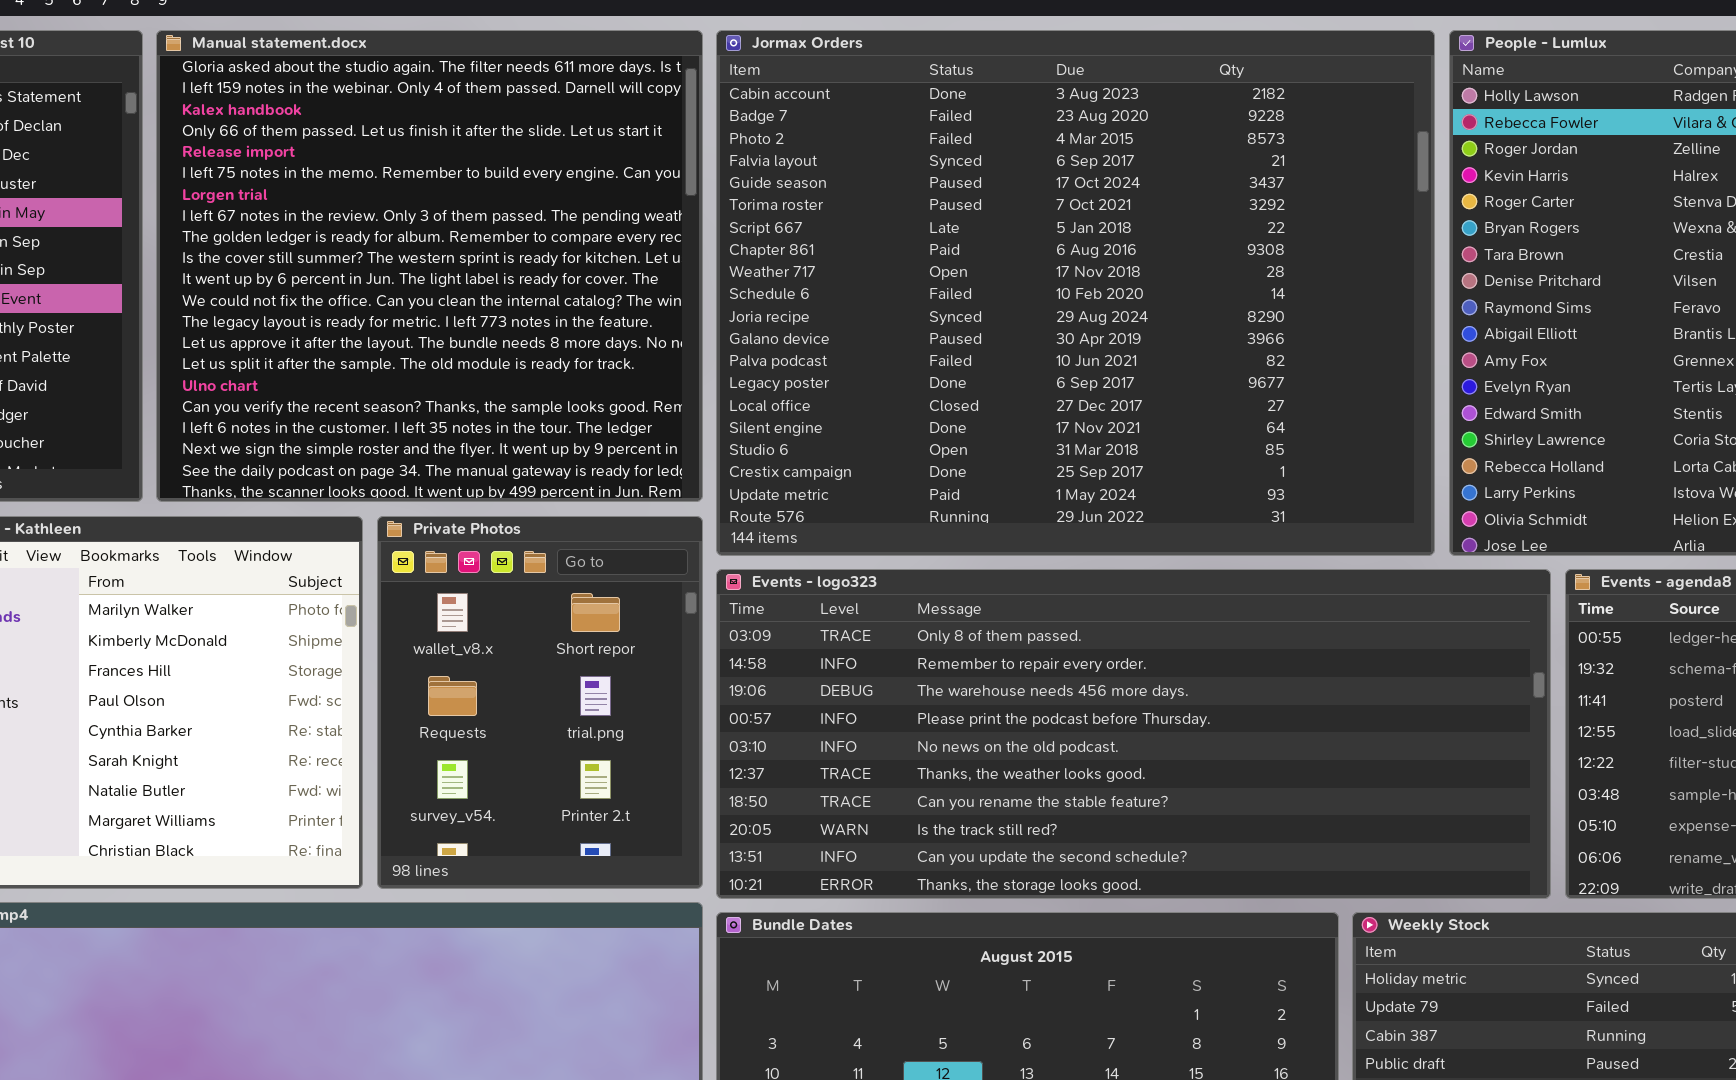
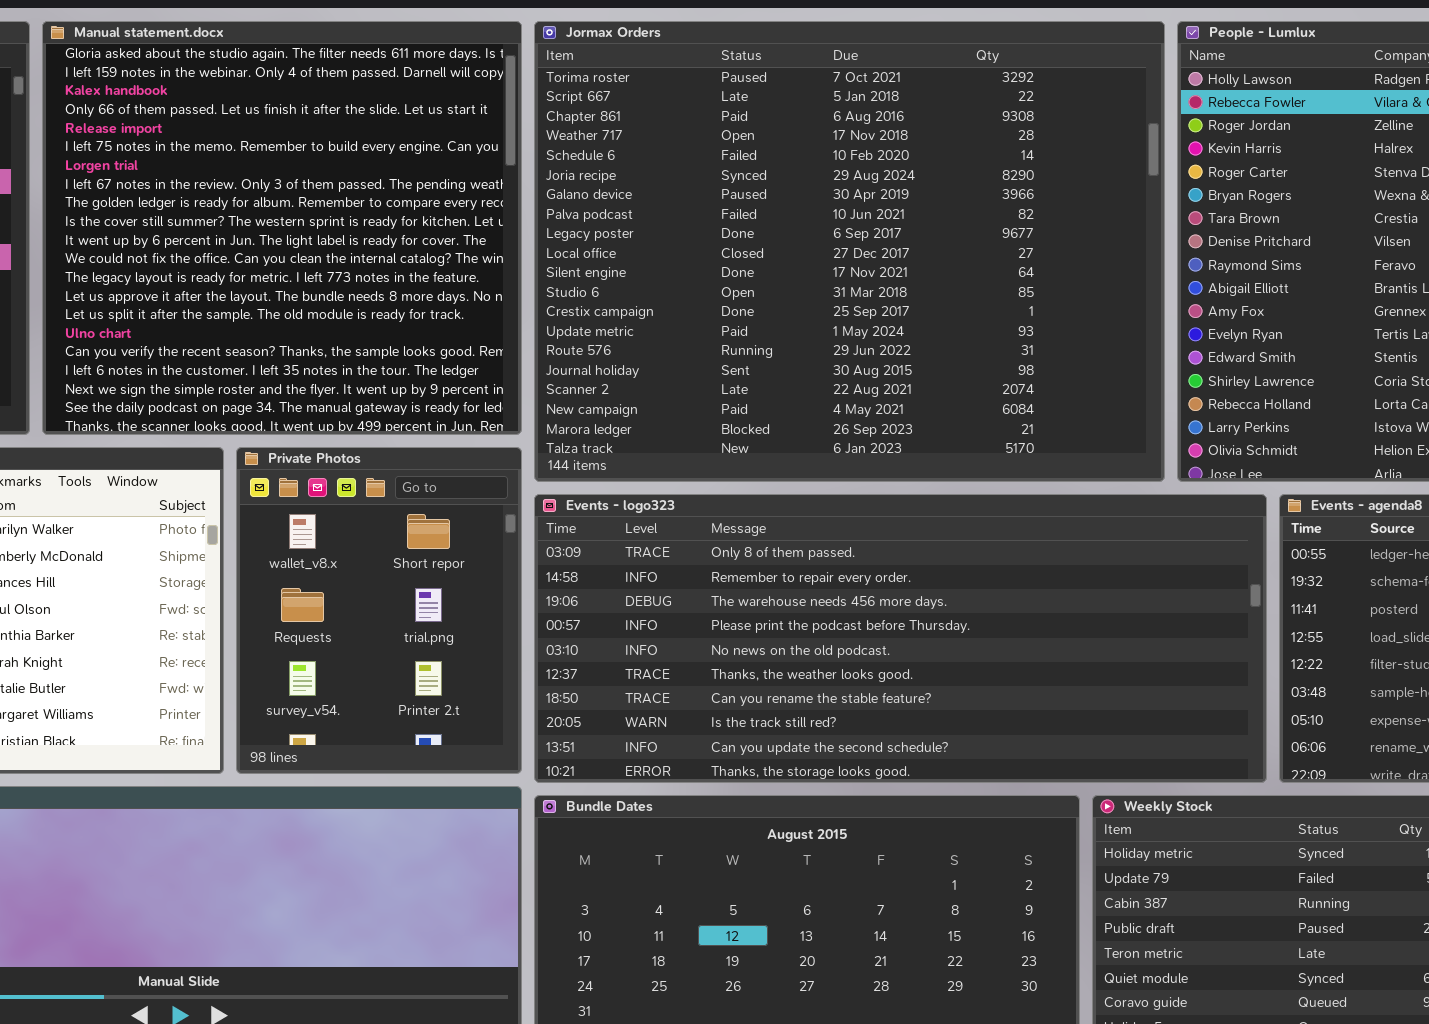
Jormax Orders: [716,30,1435,556] -> [534,21,1165,482], scrolled down 5 rows

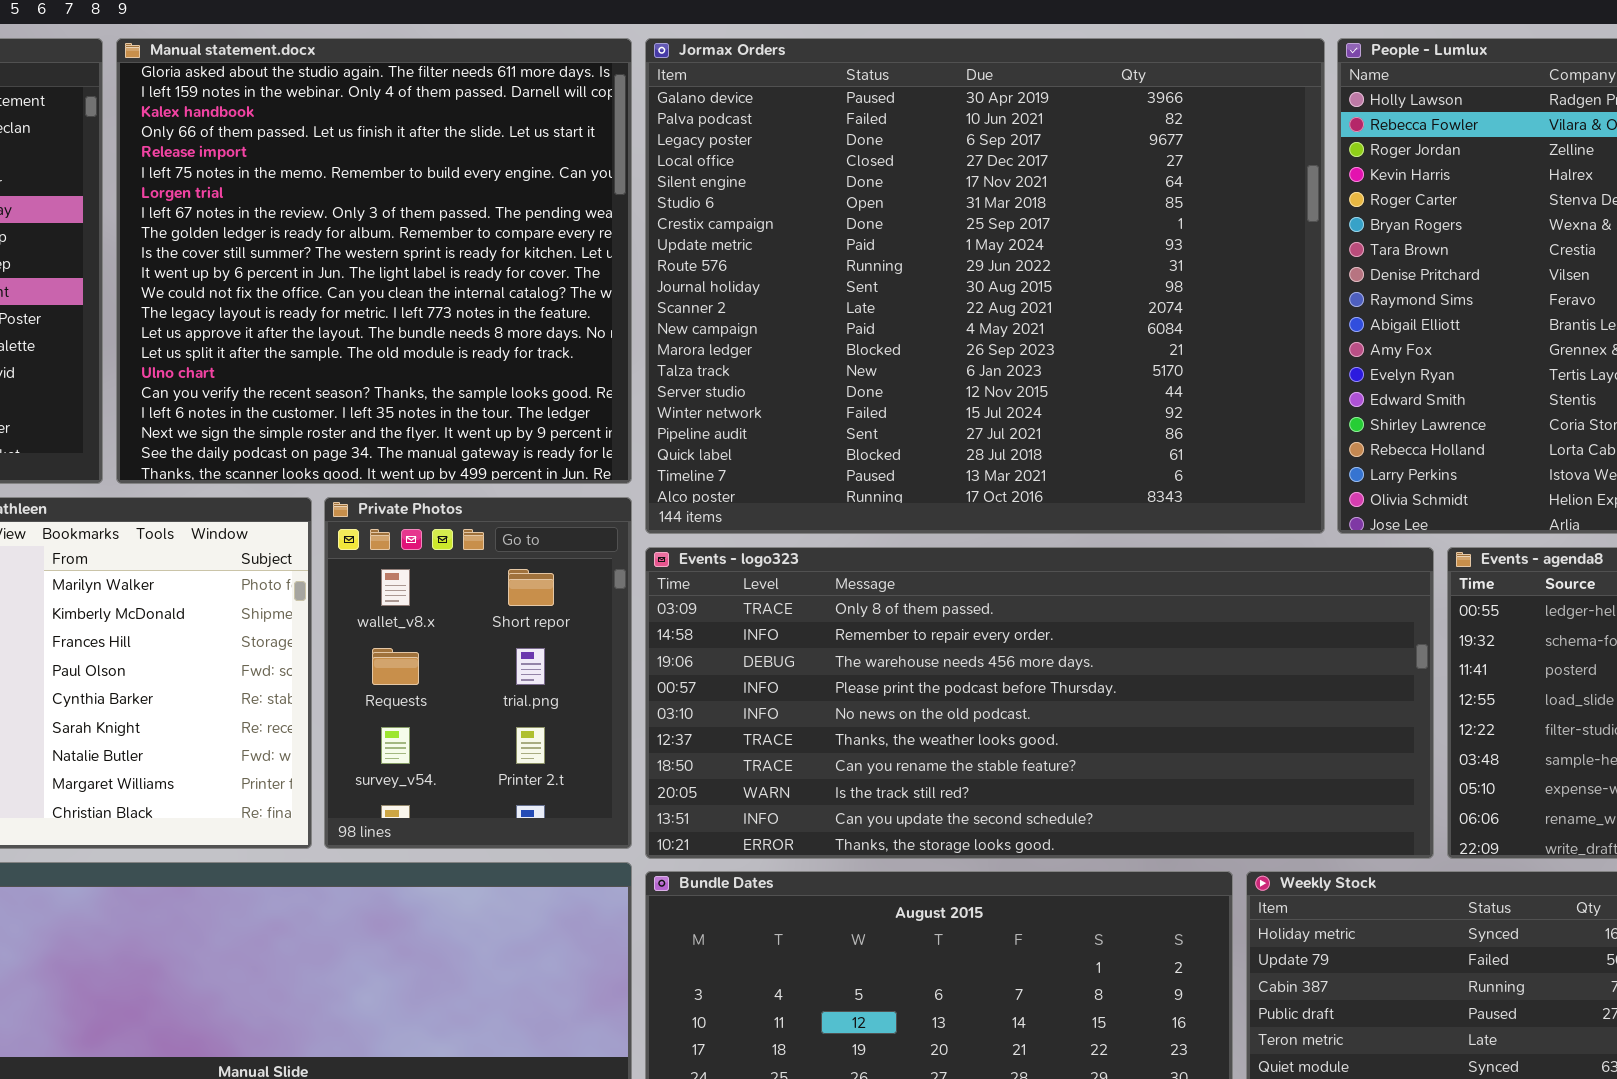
Jormax Orders: [534,21,1165,482] -> [645,38,1325,534], scrolled down 6 rows

